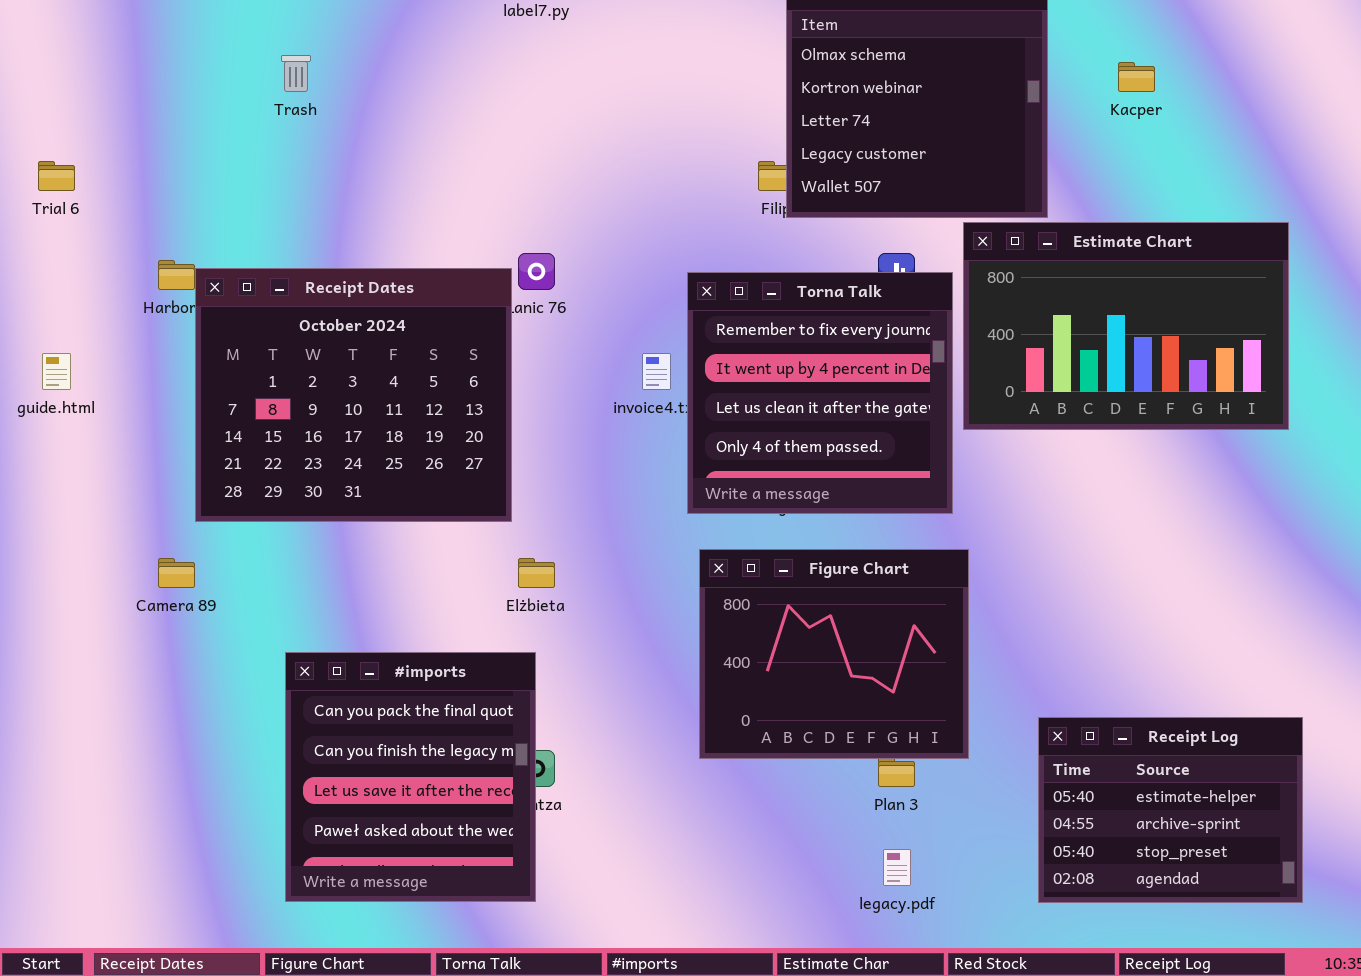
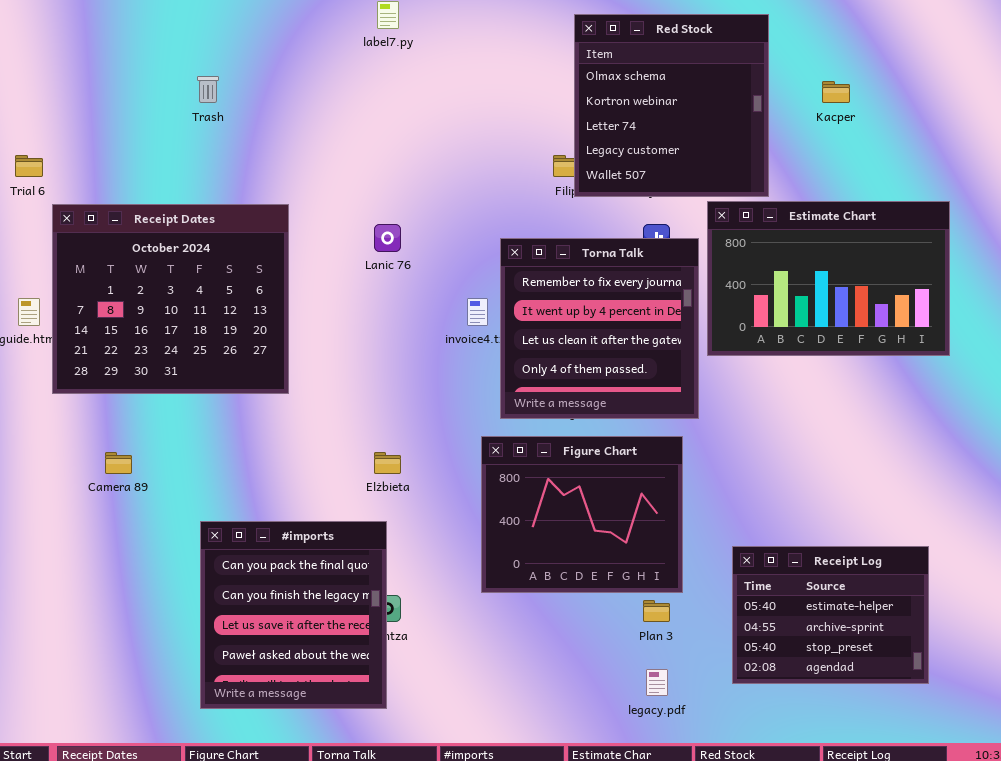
Receipt Dates: [195,268,512,522] -> [52,204,289,394], moved
Figure Chart: [699,549,969,759] -> [481,436,683,593], moved
Receipt Log: [1038,717,1303,903] -> [732,546,929,684], moved

